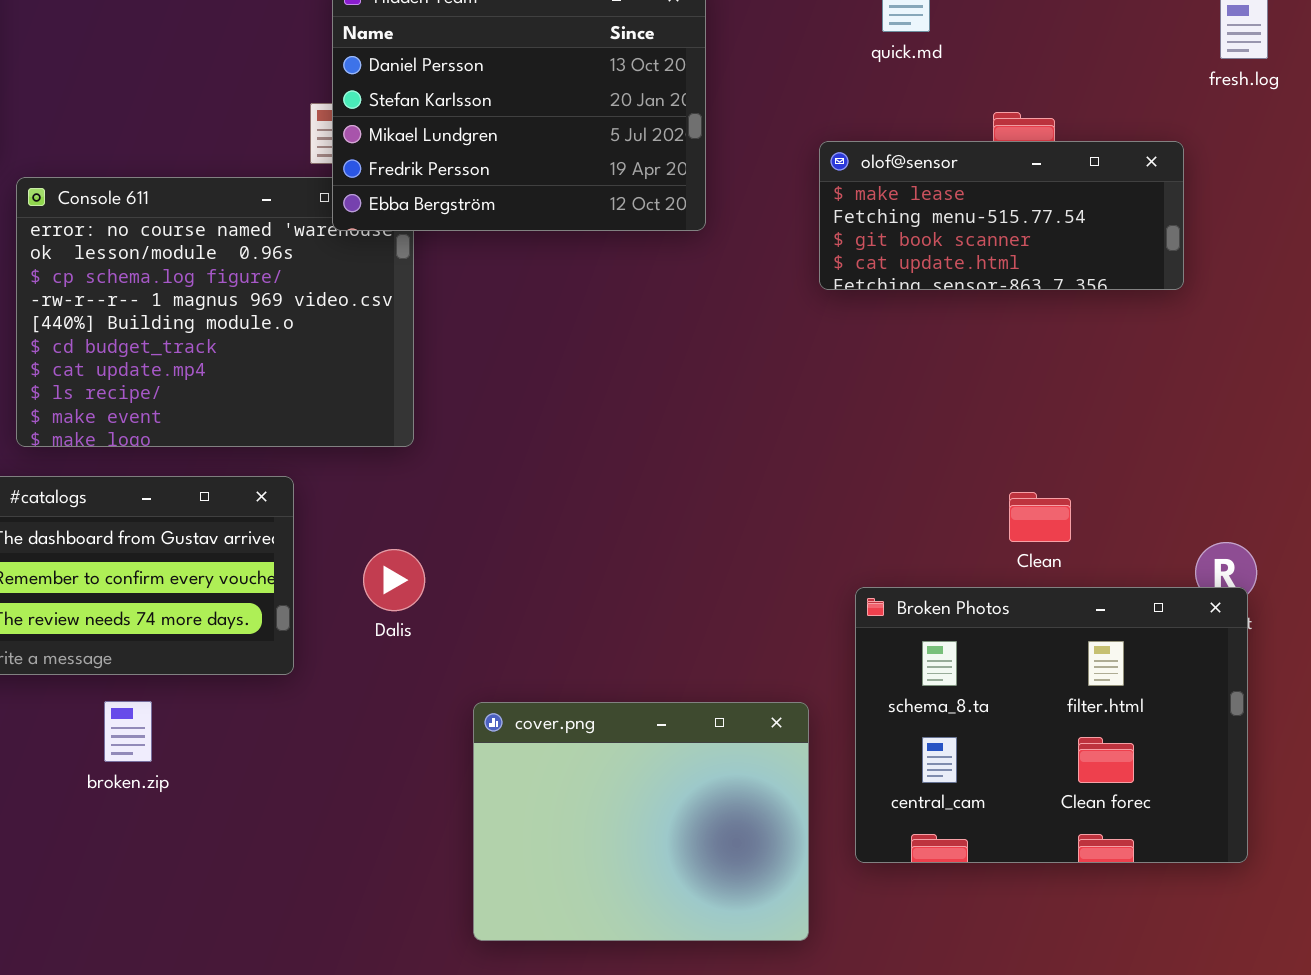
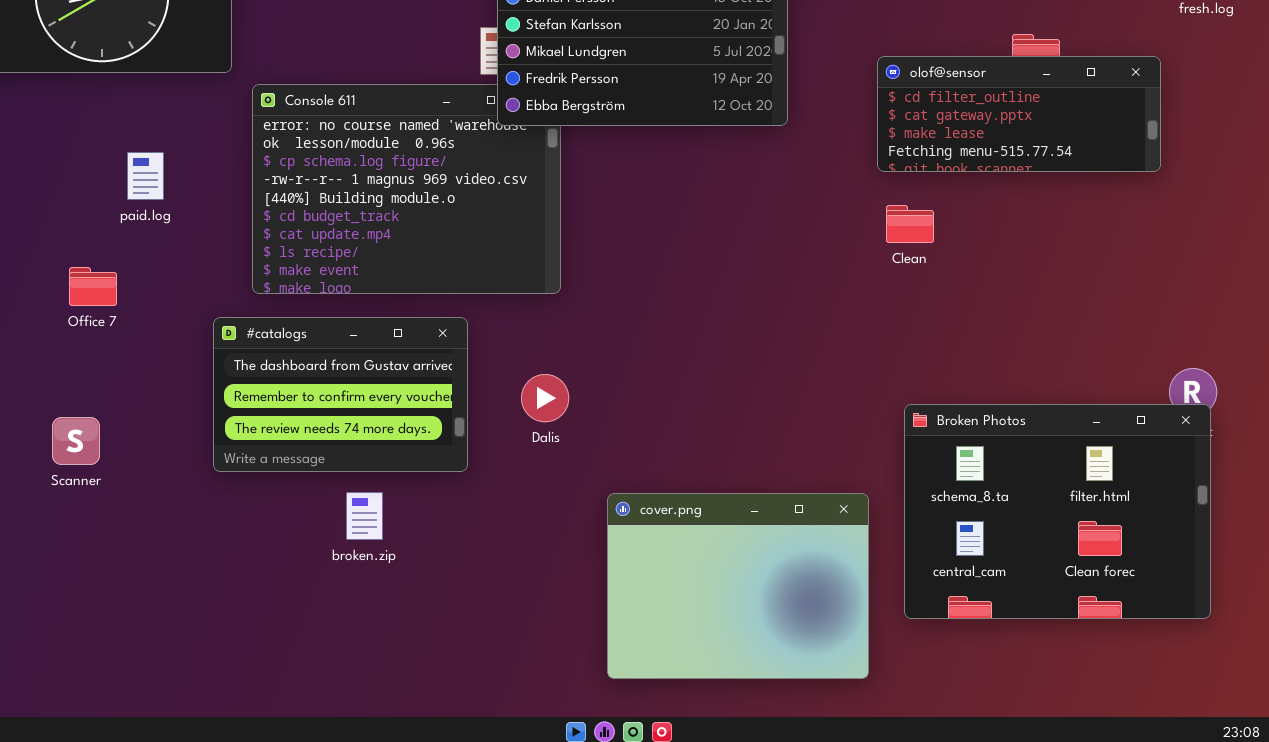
olof@sensor: [819,141,1184,290] -> [877,56,1161,172], scrolled up 2 rows
Clean: [1009,492,1071,542] -> [886,205,934,243], moved
broken.zip: [104,701,152,762] -> [346,492,383,540], moved

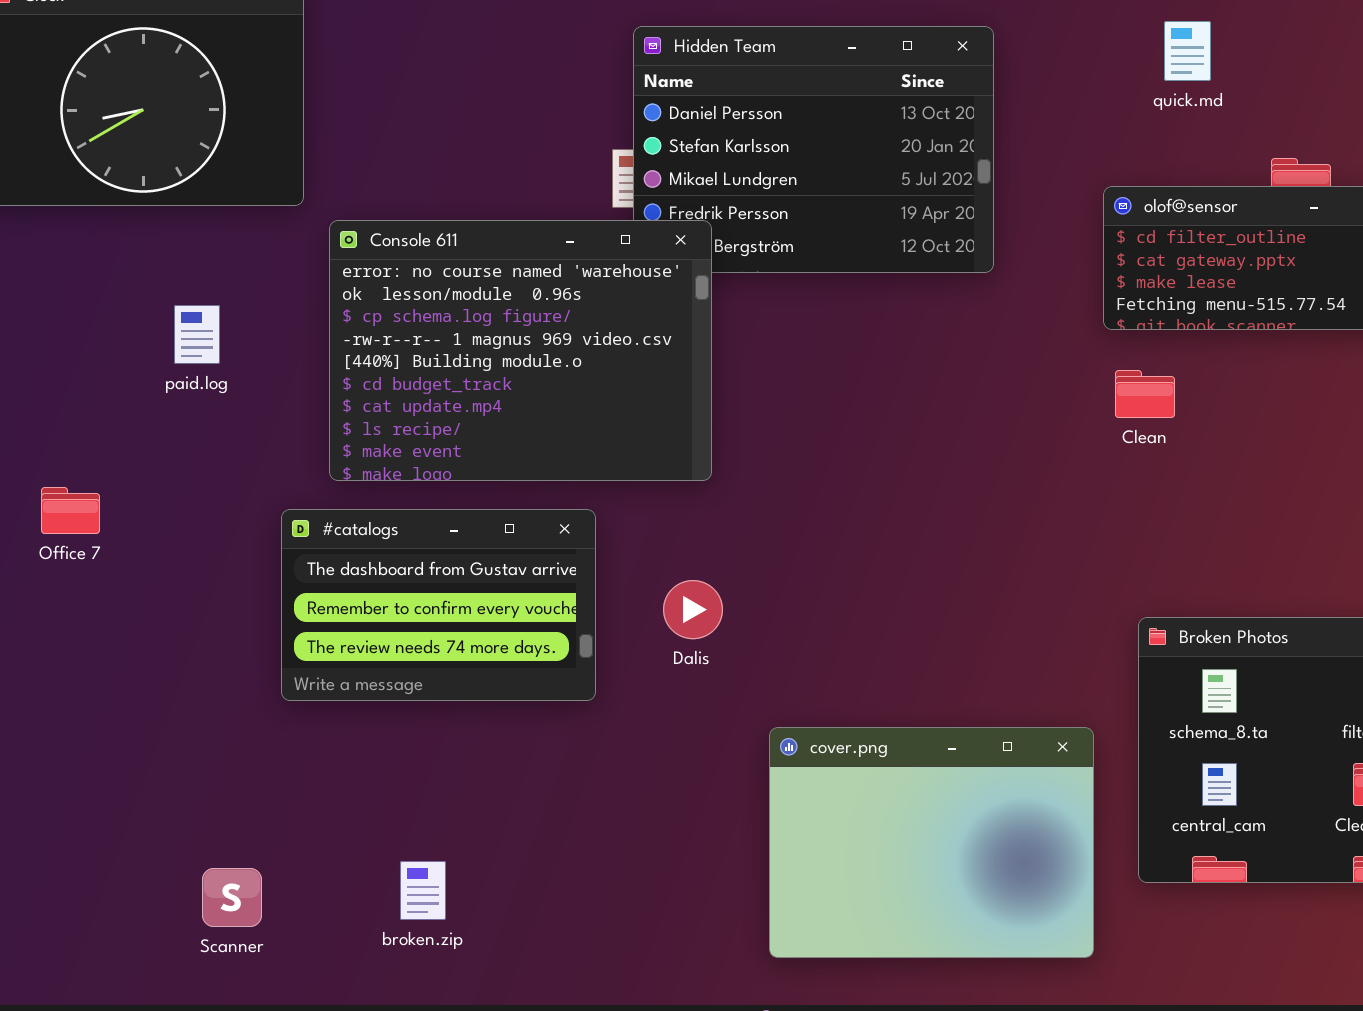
Console 611: [252,84,561,294] -> [329,220,712,481], raised
Office 7: [69,267,117,306] -> [41,487,100,534], moved
Scanner: [52,417,100,465] -> [202,868,262,927], moved
broken.zip: [346,492,383,540] -> [400,861,446,920], moved

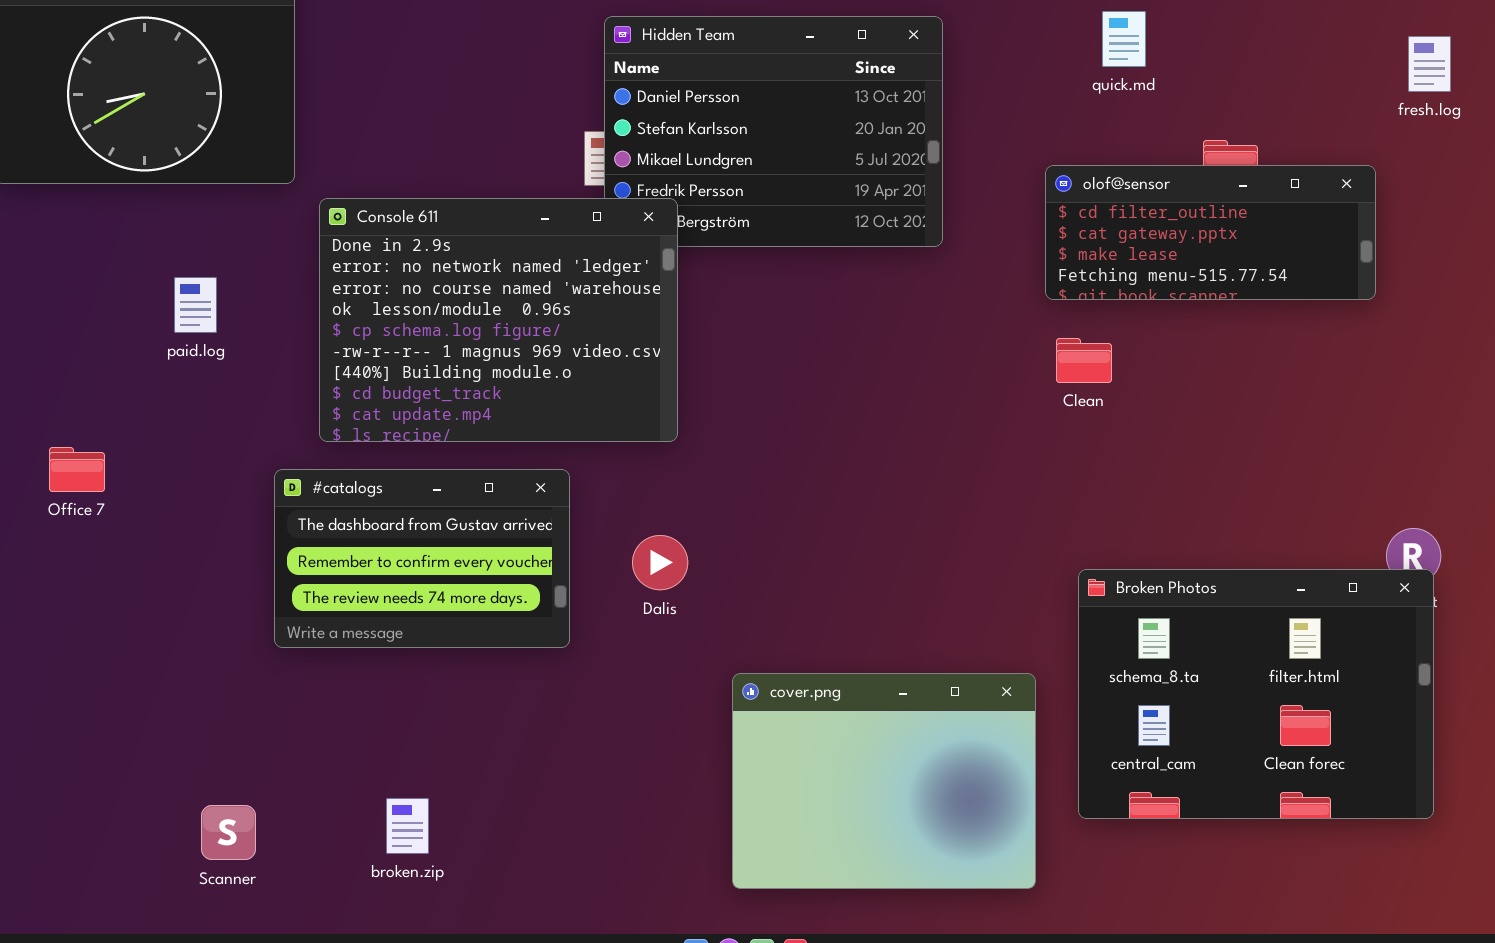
Console 611: [329,220,712,481] -> [319,198,678,442], scrolled up 2 rows

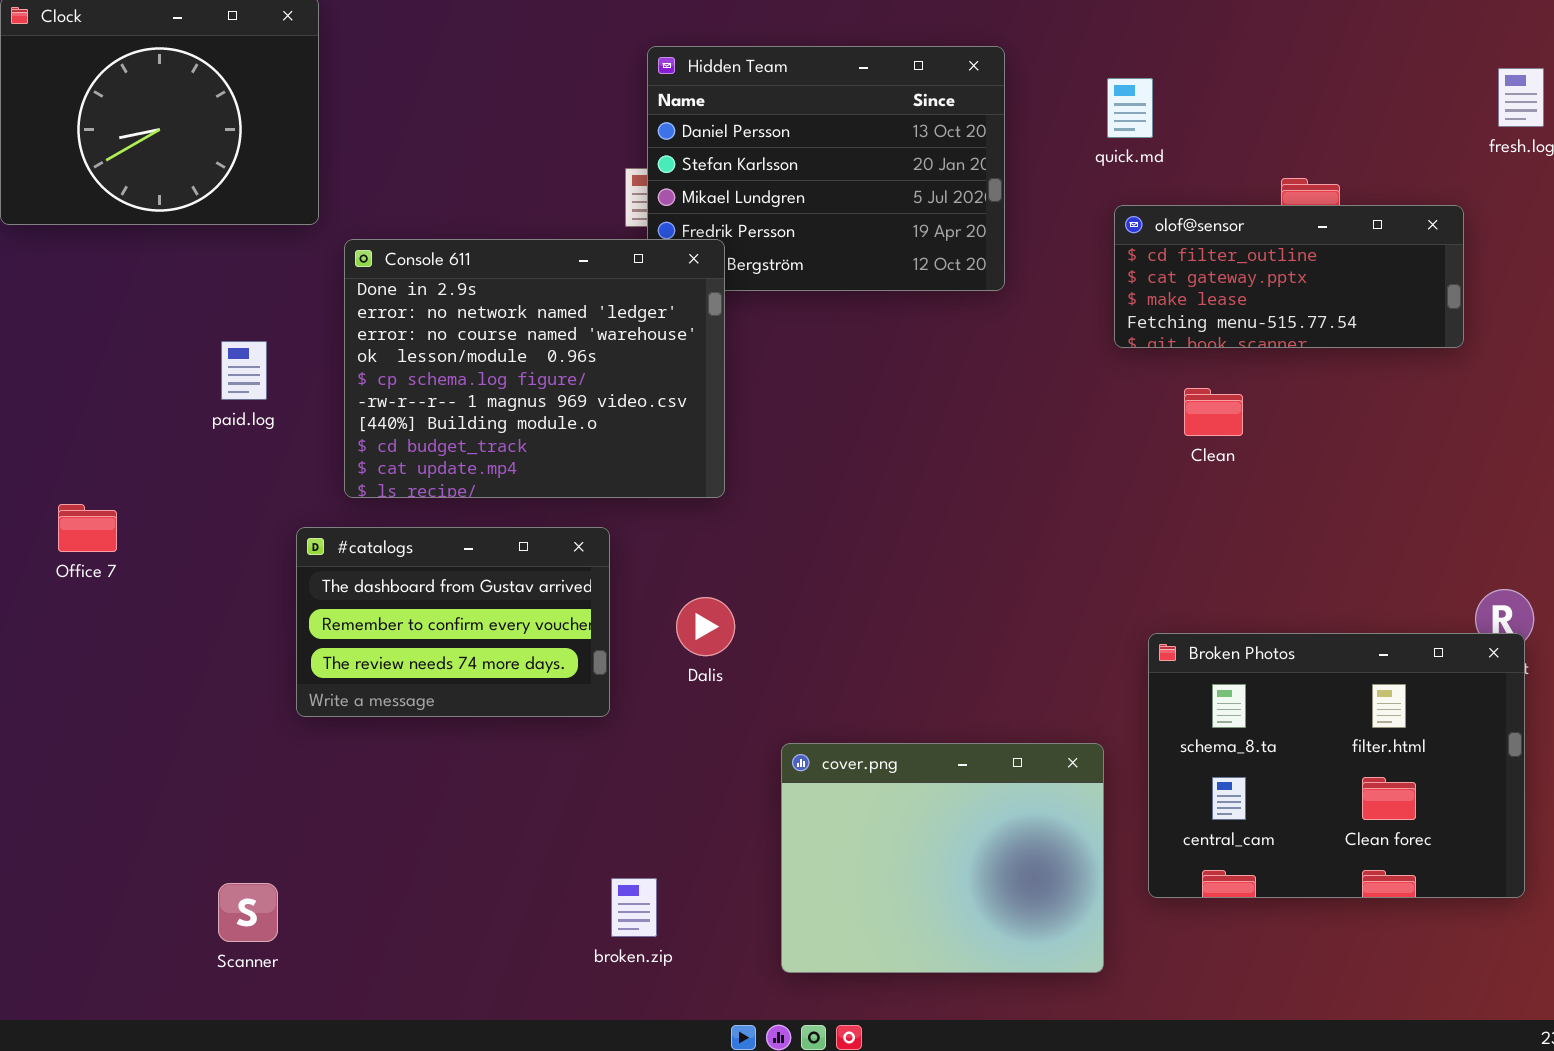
quick.md: [1102,11,1146,67] -> [1107,78,1153,138], moved
paid.log: [174,277,217,333] -> [221,341,267,400], moved
Clean: [1056,338,1112,383] -> [1184,388,1243,436], moved
broken.zip: [386,798,429,854] -> [611,878,657,937], moved

